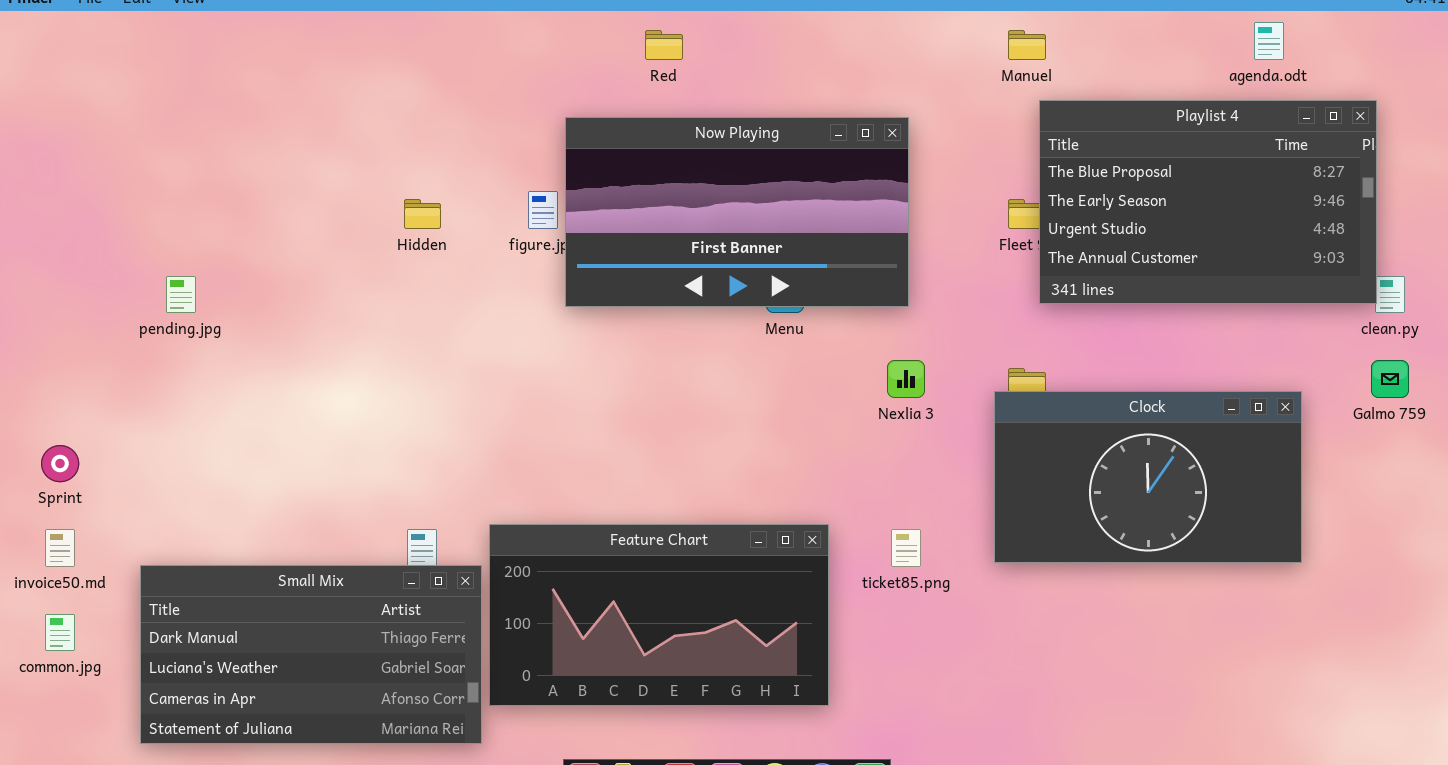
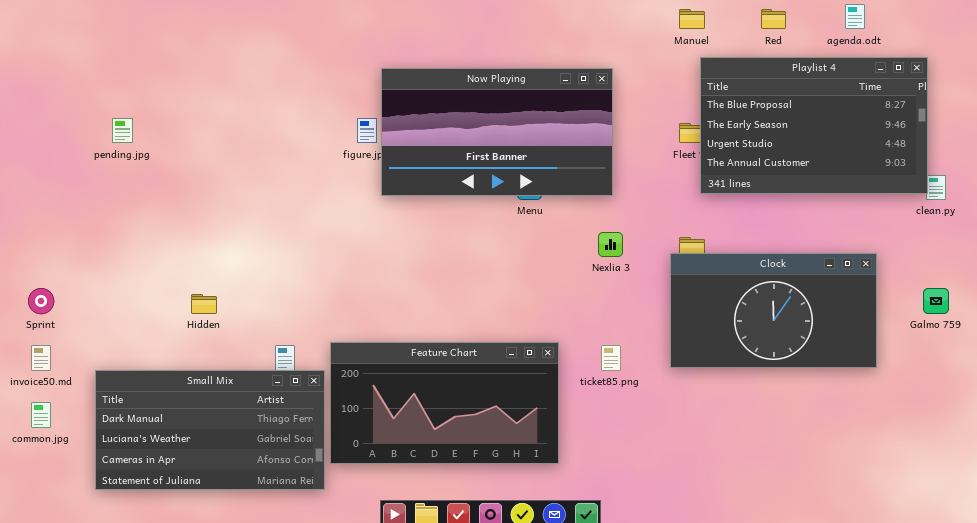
Red: [645,30,683,60] -> [761,9,786,29], moved
Hidden: [404,199,441,229] -> [191,294,217,314], moved
pending.jpg: [166,276,196,313] -> [112,118,133,143], moved
Galmo 759: [1371,360,1409,398] -> [923,288,949,314], moved

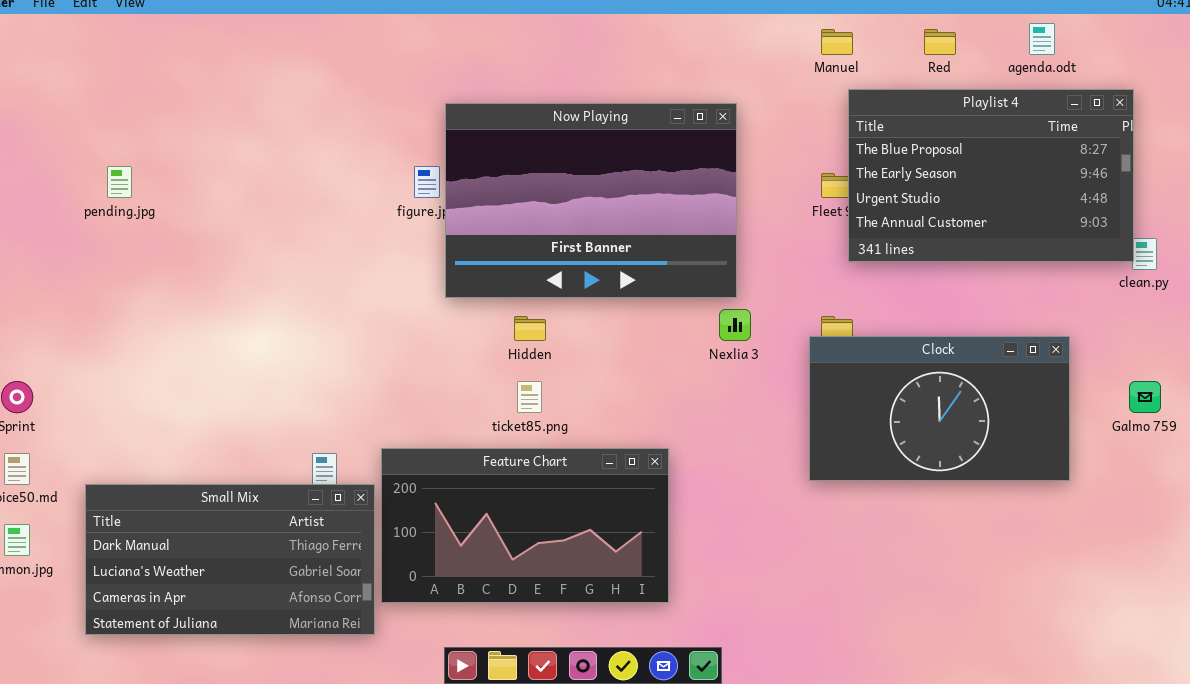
Now Playing: [381,68,613,196] -> [445,103,737,298], resized
Hidden: [191,294,217,314] -> [514,316,546,341], moved
ticket85.png: [601,345,621,371] -> [517,381,542,413], moved

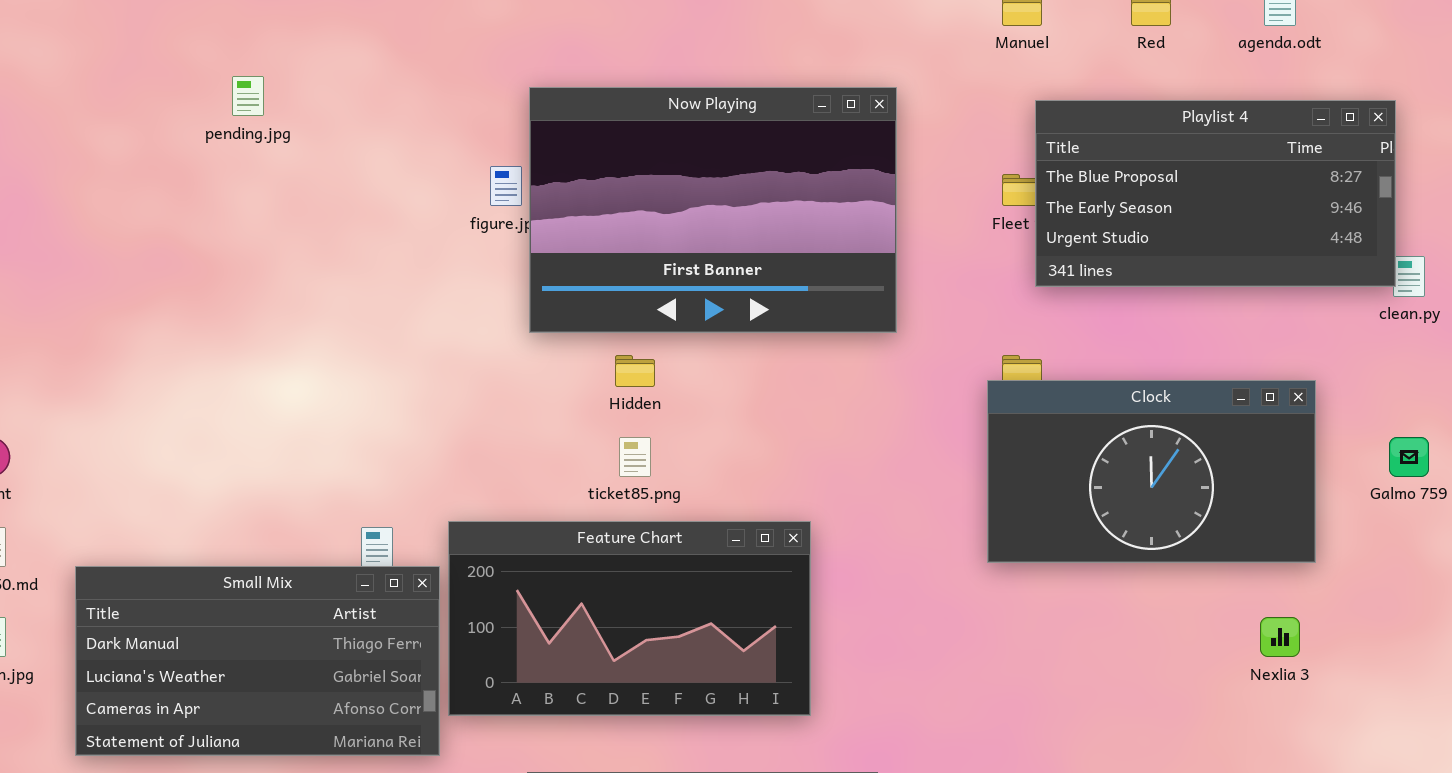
Playlist 4: [848,89,1134,262] -> [1035,100,1396,287], resized
pending.jpg: [107,166,132,198] -> [232,76,264,116], moved
Nexlia 3: [719,309,751,341] -> [1260,617,1300,657], moved

